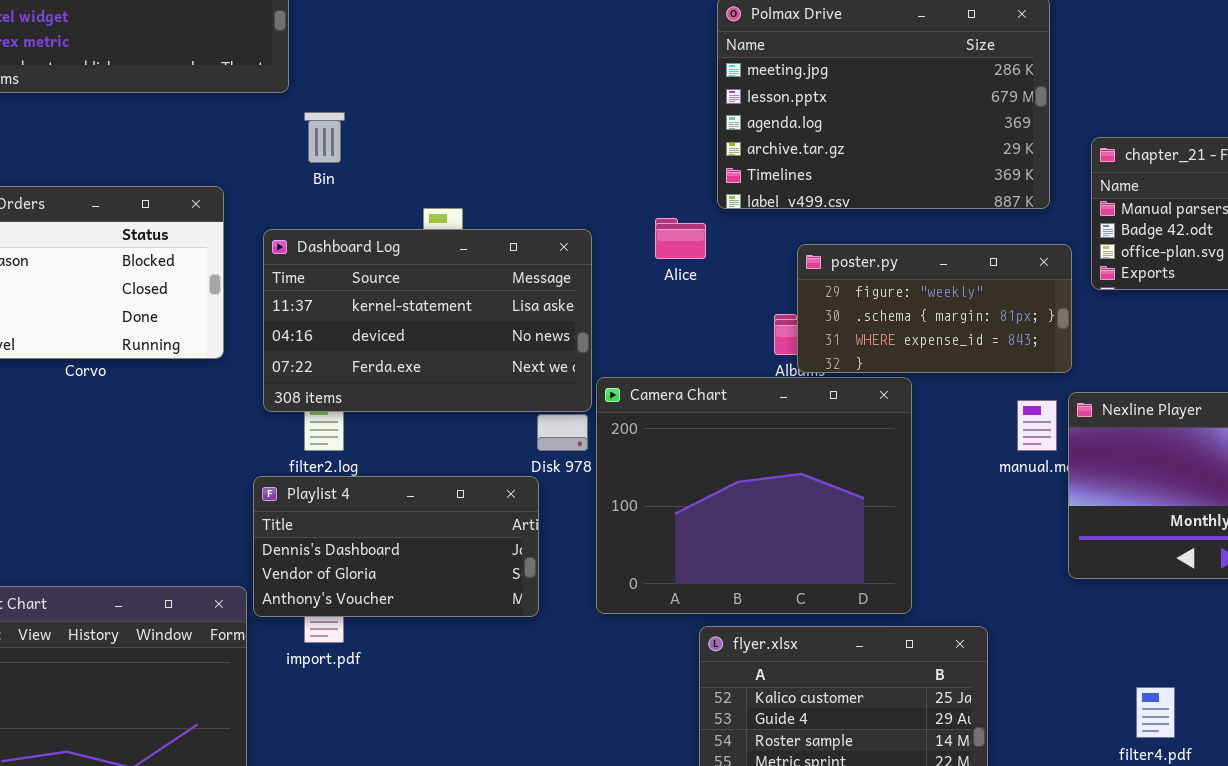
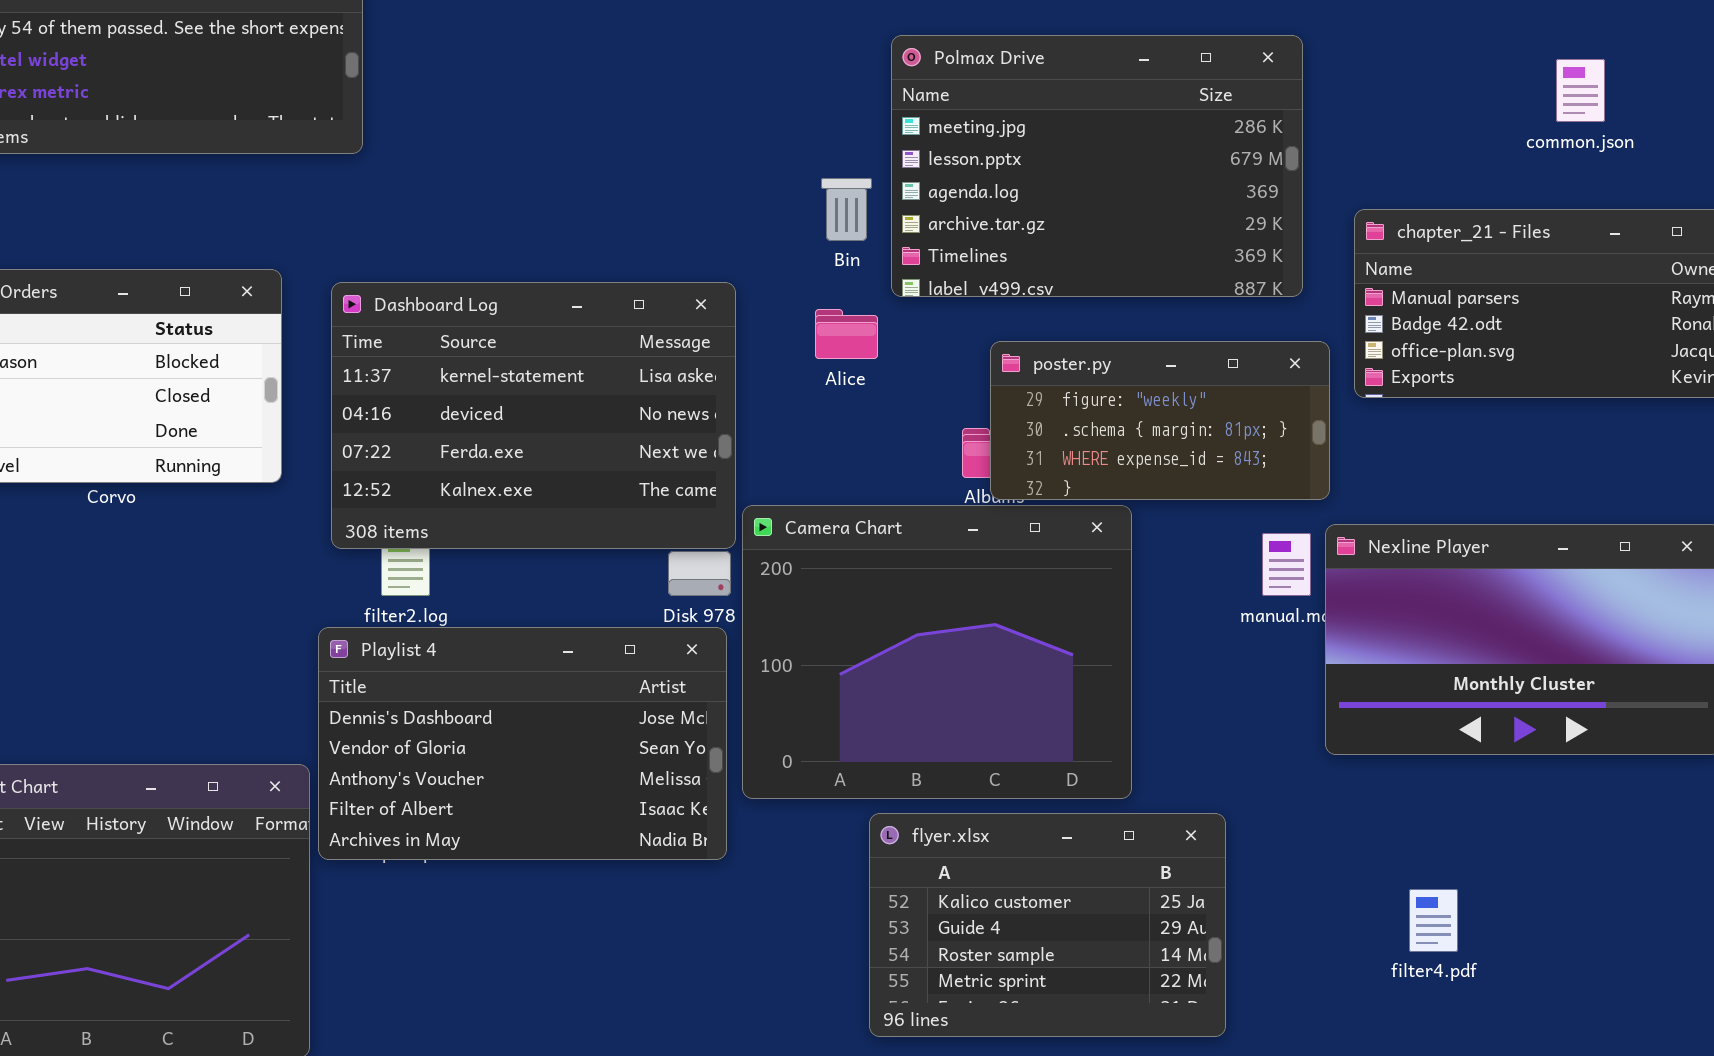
Bin: [304,112,345,163] -> [821,178,872,241], moved
Dashboard Log: [263,229,592,412] -> [331,282,736,549], resized
Playlist 4: [253,476,539,617] -> [318,627,727,860], resized

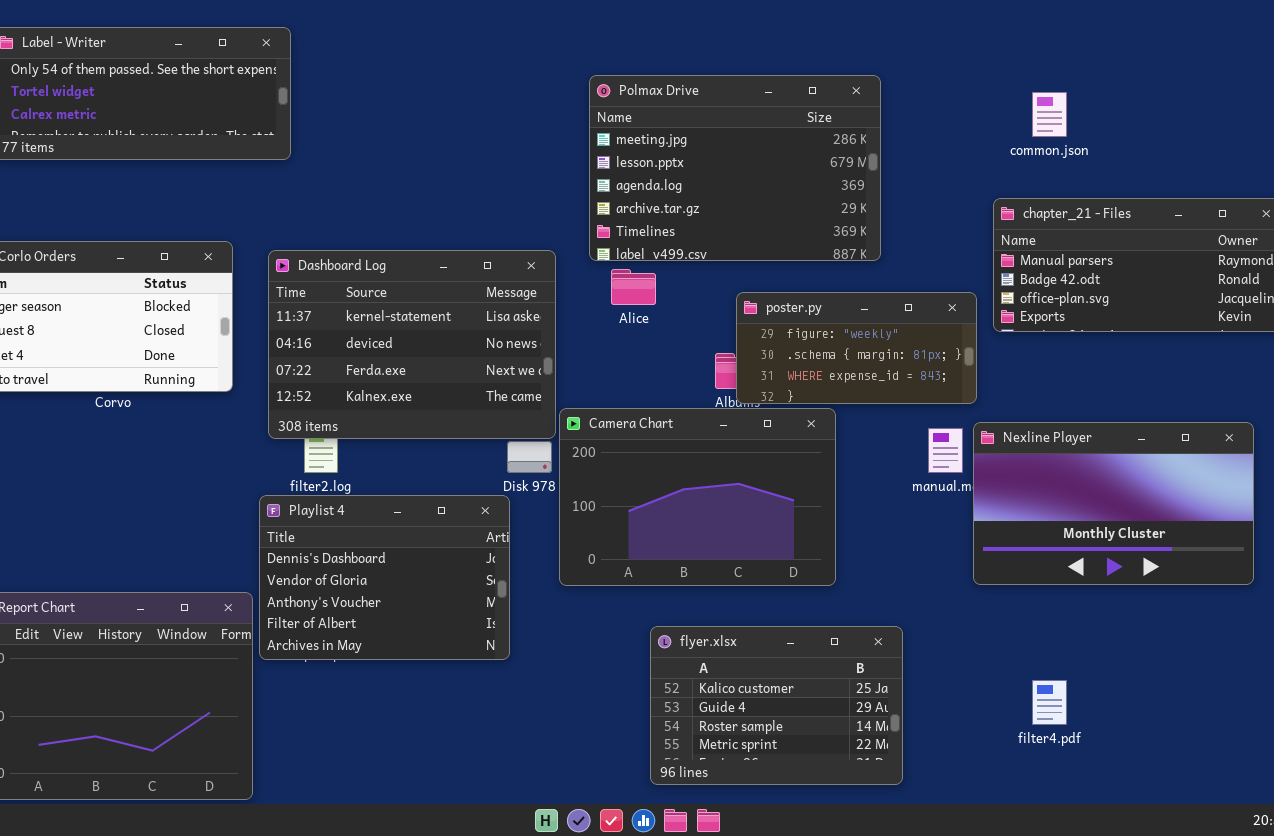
Polmax Drive: [891,35,1303,297] -> [589,75,881,261], moved
common.json: [1556,59,1605,122] -> [1032,92,1067,137], moved
Camera Chart: [742,505,1132,799] -> [559,408,836,586], resized
Playlist 4: [318,627,727,860] -> [259,495,510,660], resized

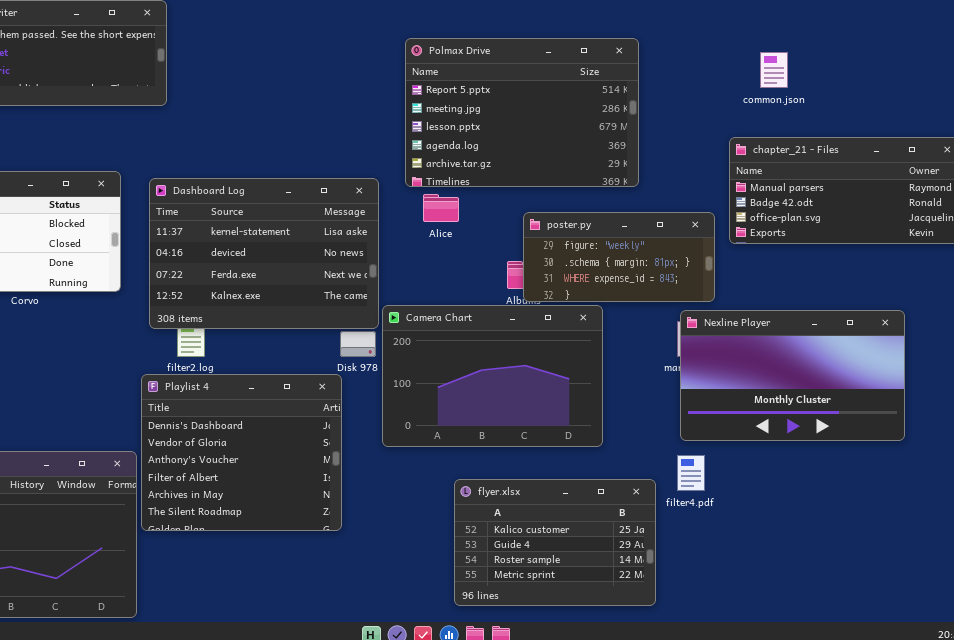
Polmax Drive: [589,75,881,261] -> [405,38,639,187], scrolled up 1 row
Nexline Player: [973,422,1254,585] -> [680,310,905,441], moved
Playlist 4: [259,495,510,660] -> [141,374,342,531], resized
filter4.pdf: [1032,680,1067,725] -> [677,455,705,491], moved

